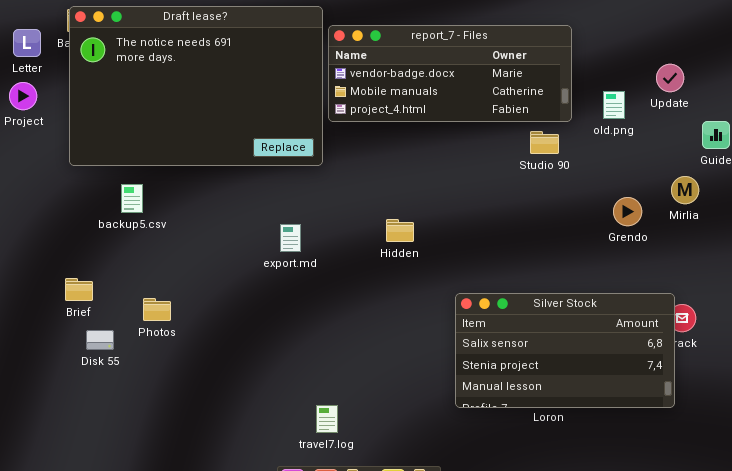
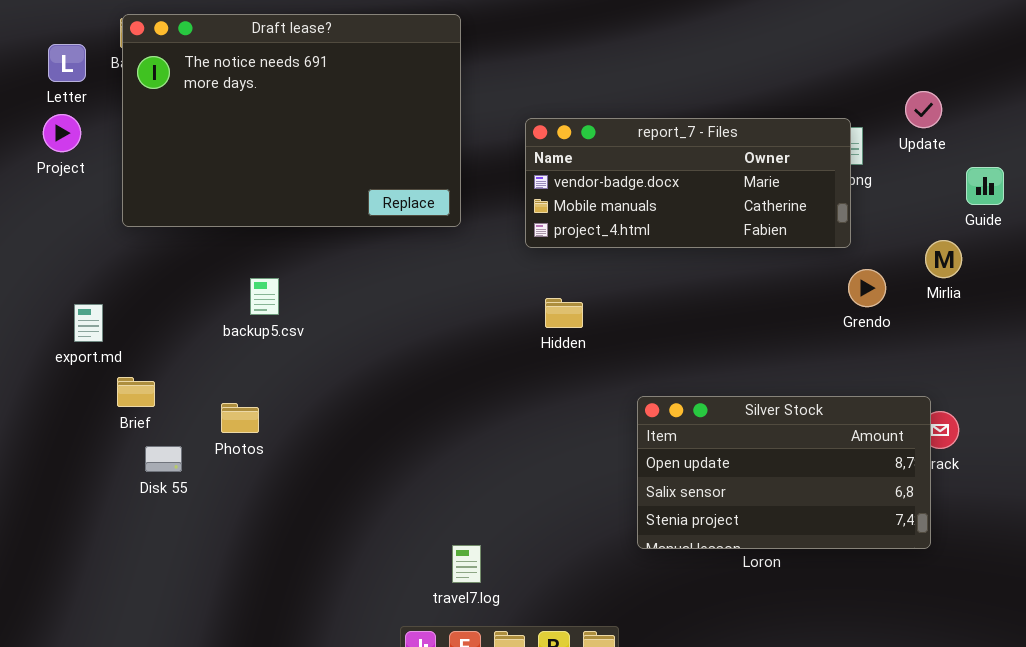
report_7 - Files: [328,25,572,122] -> [525,118,851,248], moved
backup5.csv: [121,184,143,213] -> [250,278,279,315], moved
export.md: [280,224,301,252] -> [74,304,103,342], moved
Silver Stock: [455,293,675,408] -> [637,396,931,549], scrolled up 1 row

